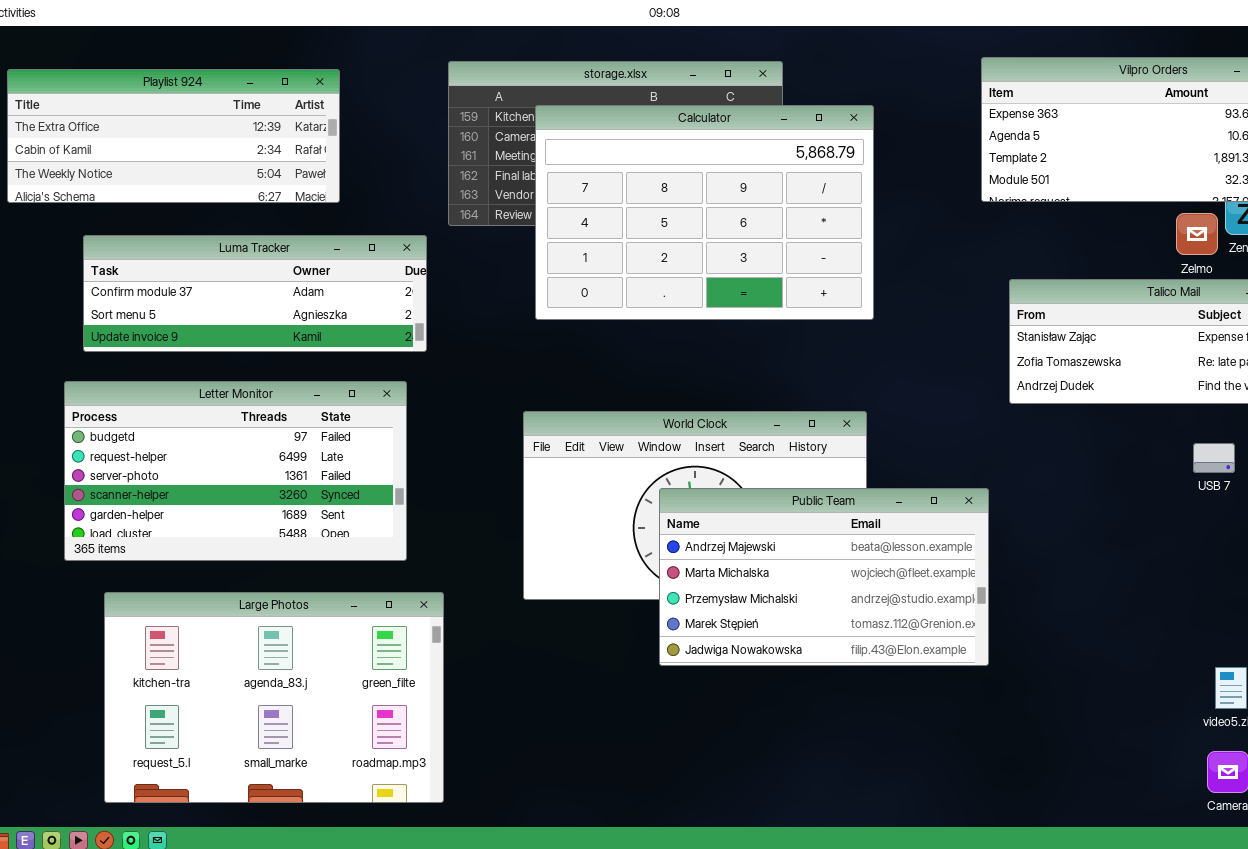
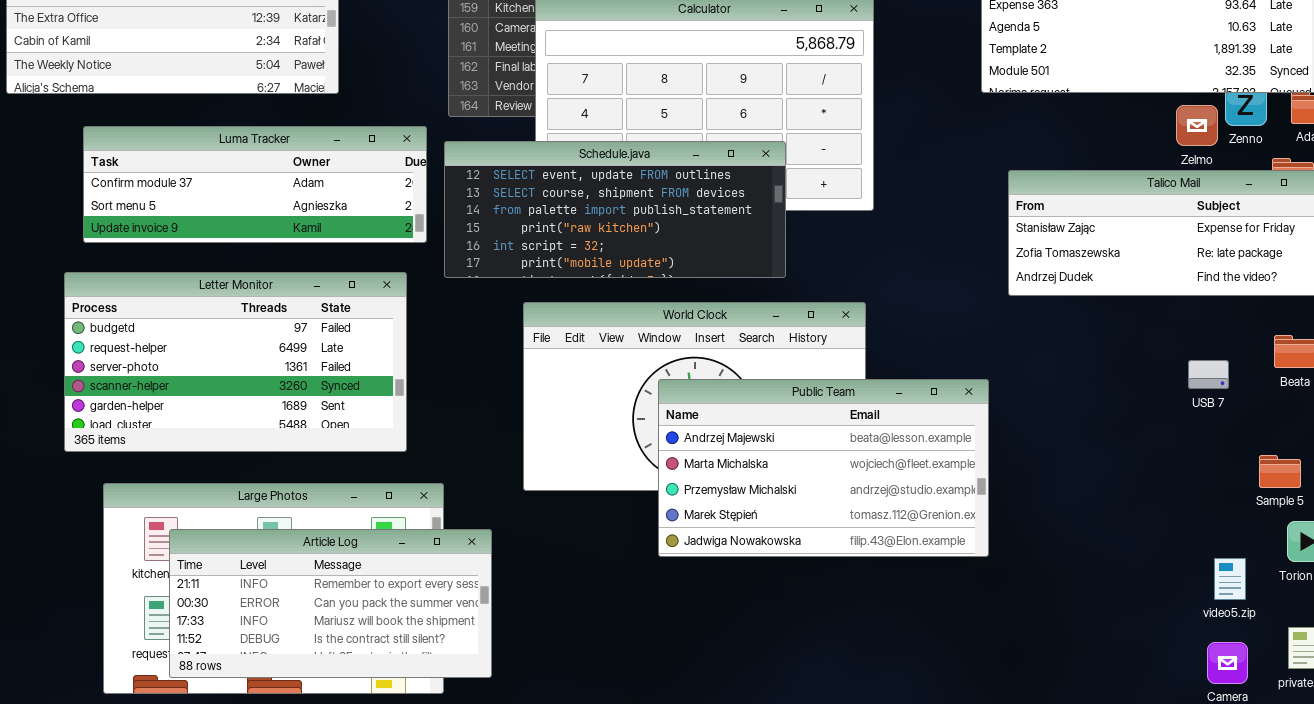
Schedule.java: none -> [444,141,786,278], opened
USB 7: [1193,443,1235,473] -> [1188,360,1229,389], moved
Article Log: none -> [169,529,492,678], opened

